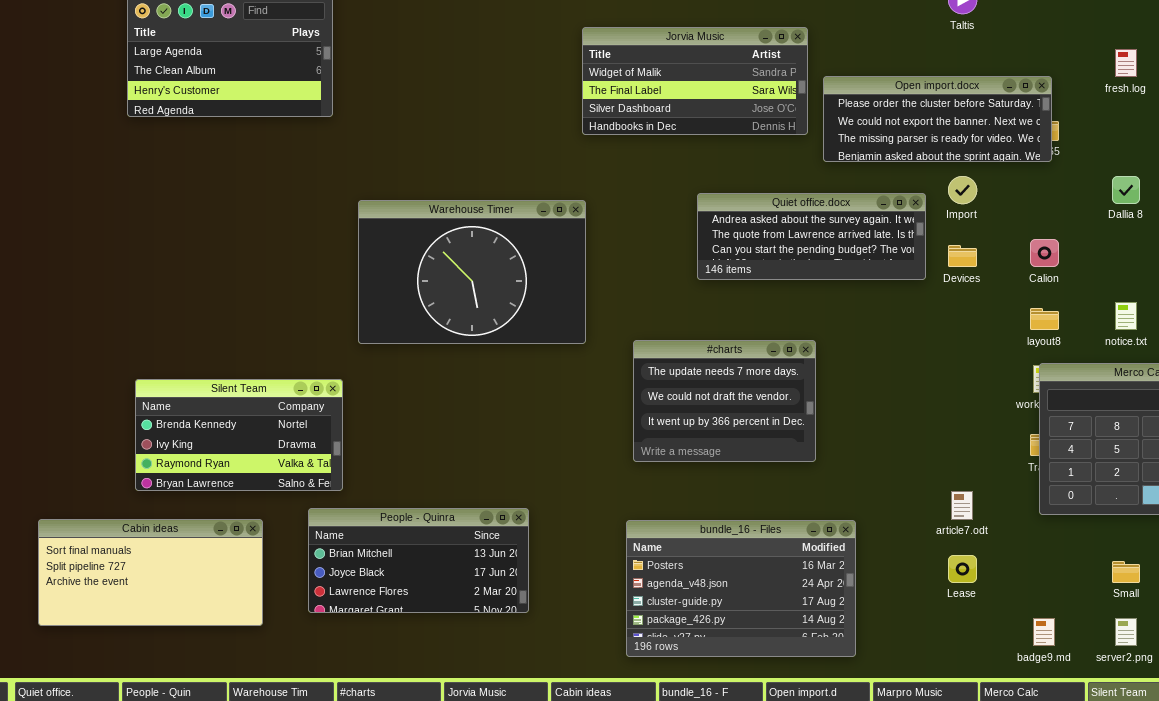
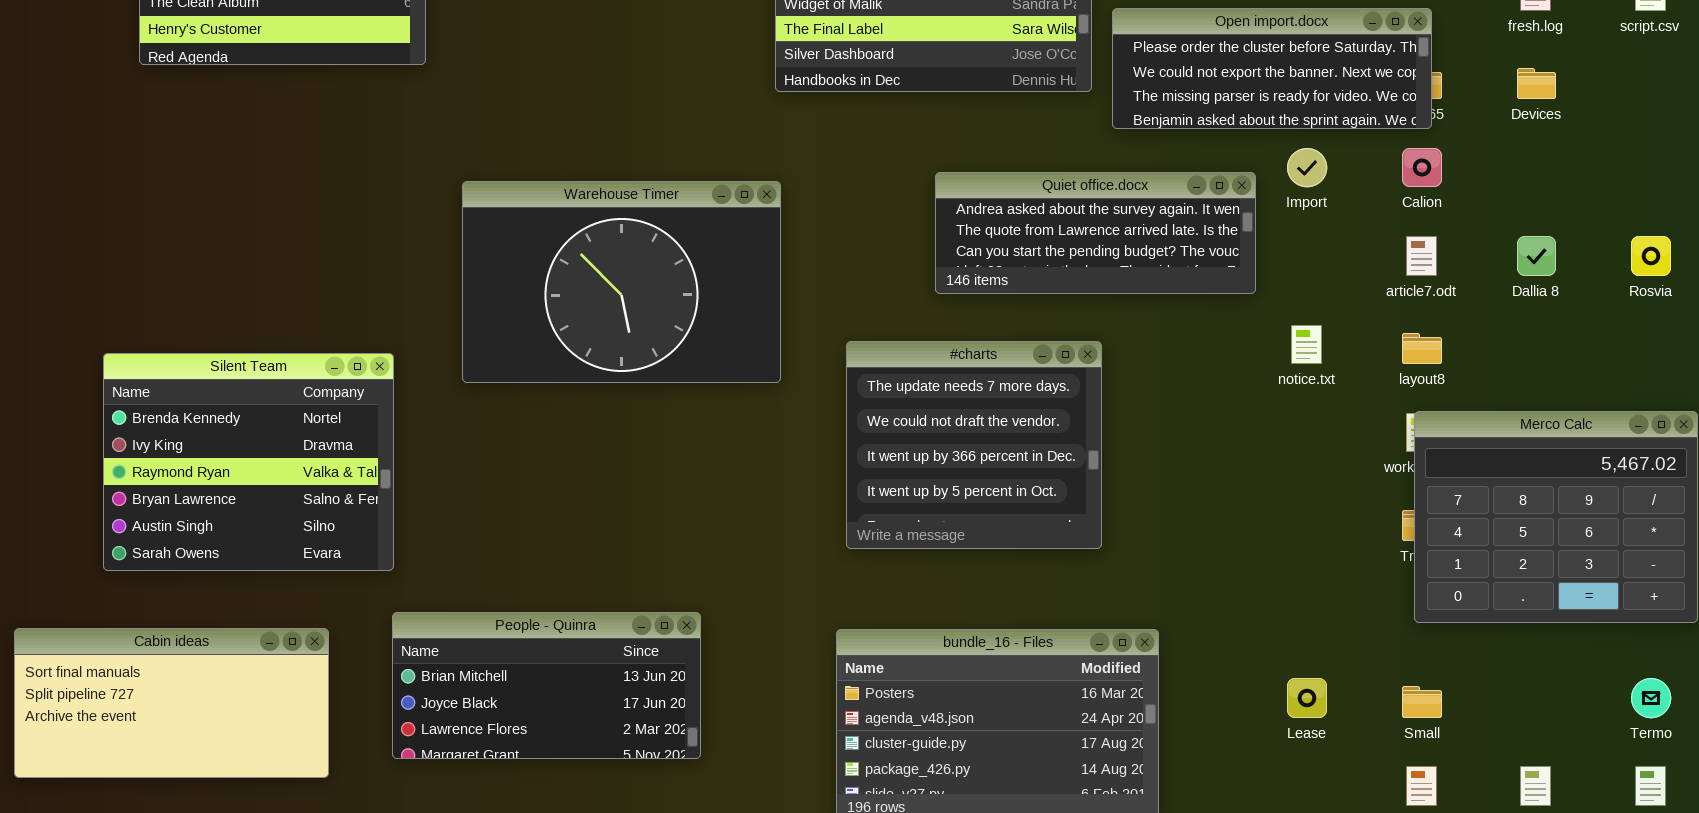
Dallia 8: [1112,176,1140,204] -> [1517,236,1556,276], moved
Calion: [1030,239,1059,267] -> [1402,148,1442,187], moved
Devices: [948,245,977,267] -> [1517,68,1556,99], moved
notice.txt: [1115,302,1137,330] -> [1291,325,1322,364], moved
#charts: [633,340,816,462] -> [846,341,1102,549], resized
Silent Team: [135,379,343,491] -> [103,353,394,571], moved, resized
article7.odt: [951,491,973,520] -> [1406,236,1437,276], moved
Small: [1112,561,1140,583] -> [1402,686,1442,718], moved

